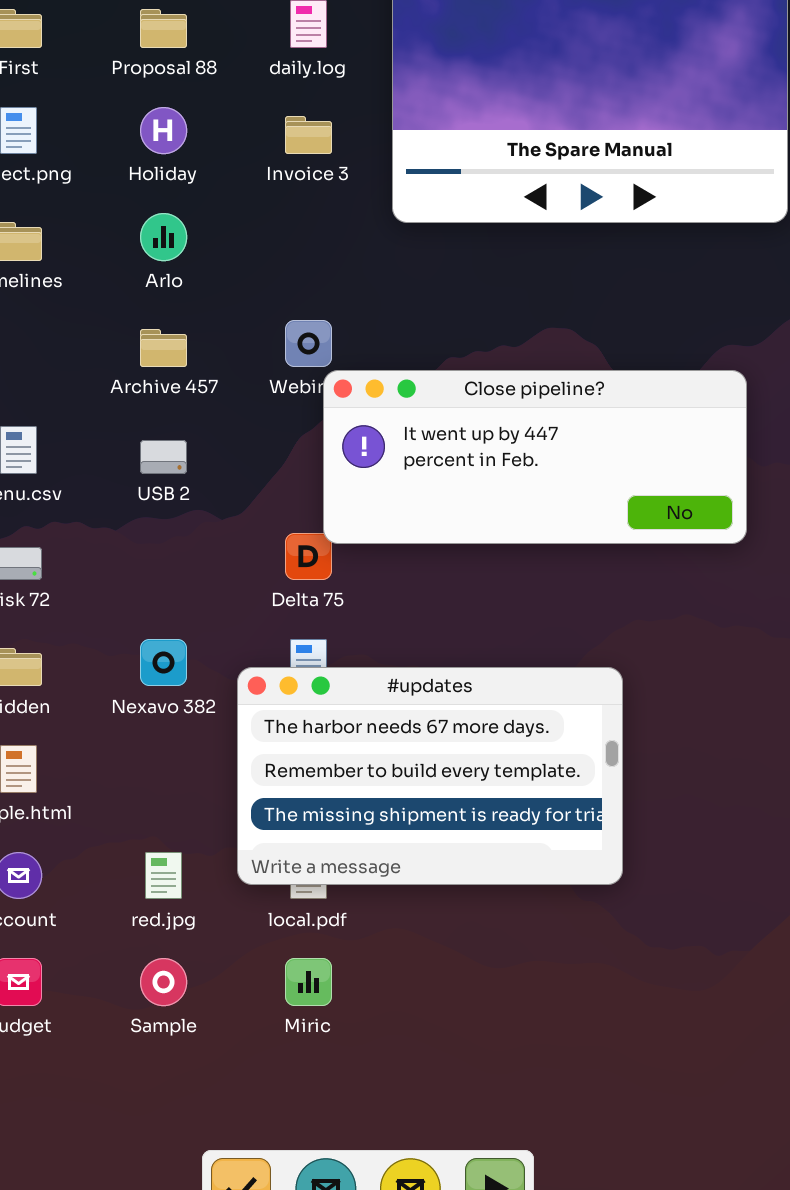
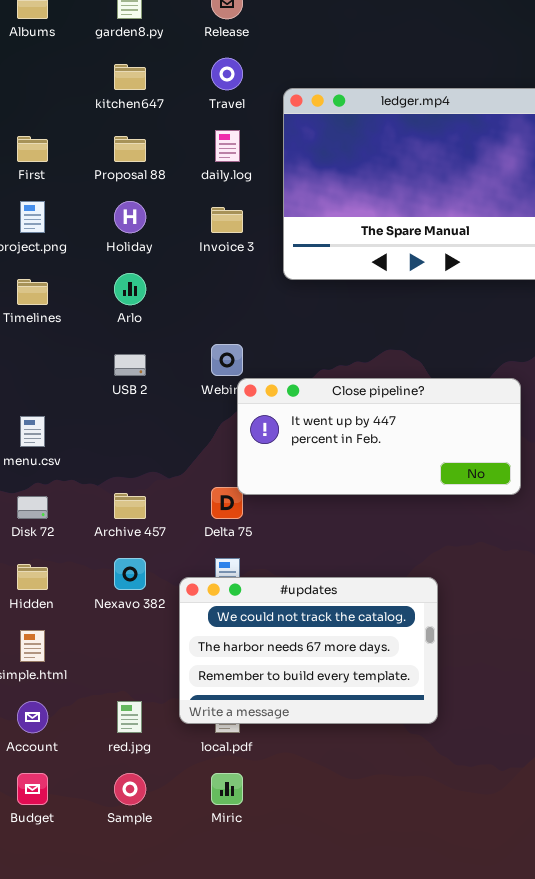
Archive 457: [140,329,187,367] -> [114,493,146,519], moved
USB 2: [140,440,187,474] -> [114,354,146,376], moved
#updates: [237,667,623,885] -> [179,577,438,724], scrolled up 1 row

